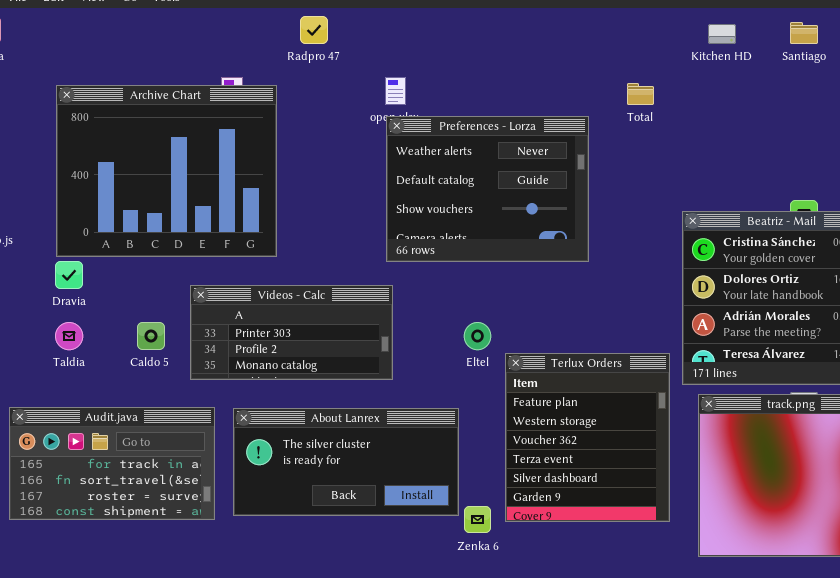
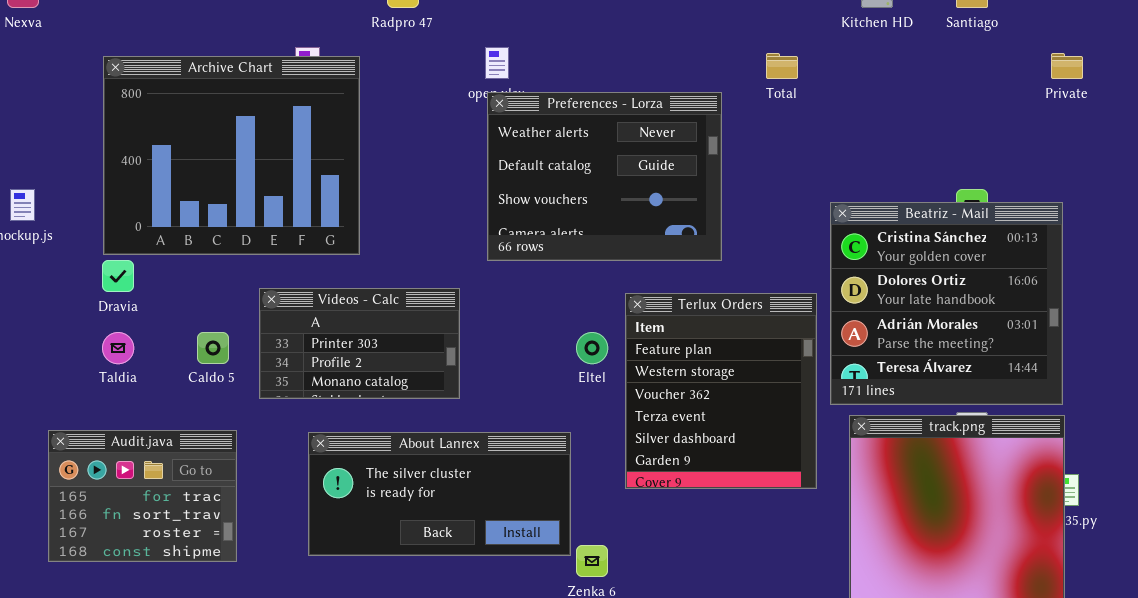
Videos - Calc: [190,285,393,380] -> [259,288,460,399], resized
Terlux Orders: [505,353,670,522] -> [625,293,817,489], moved
Audit.java: [9,407,215,520] -> [48,430,237,562], resized

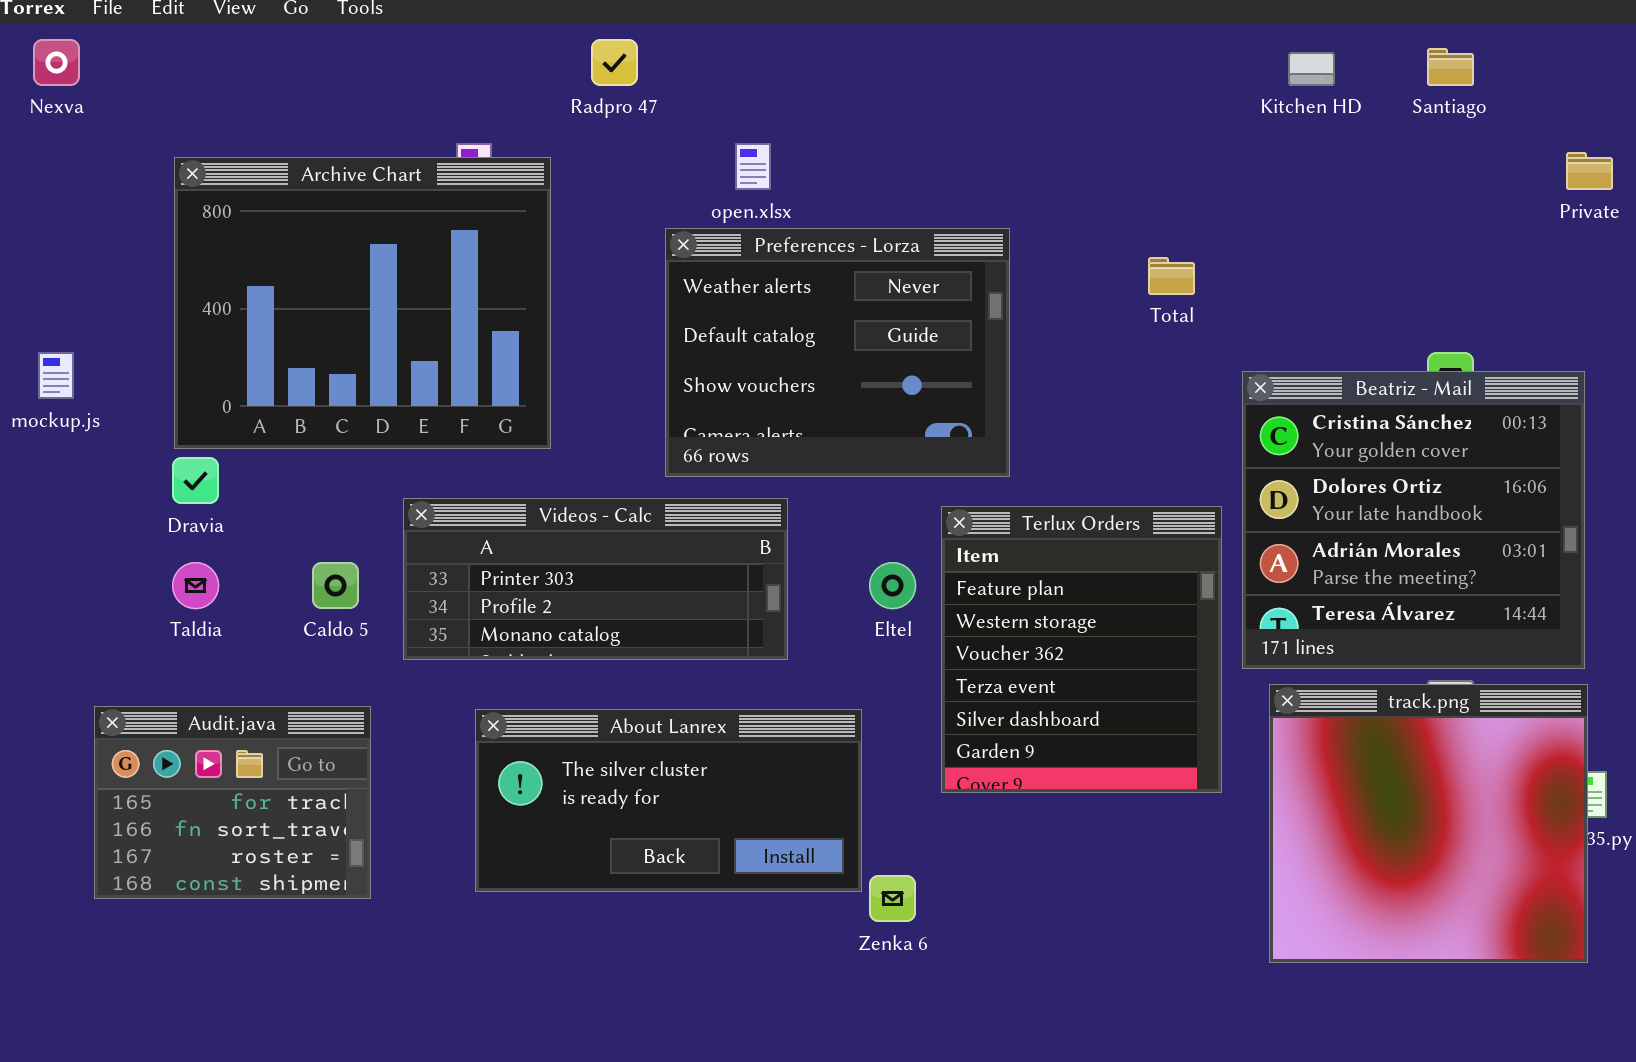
Total: [766,53,798,79] -> [1148,257,1195,295], moved
Preferences - Lorza: [487,92,722,261] -> [665,228,1010,477], moved
Videos - Calc: [259,288,460,399] -> [403,498,788,660], resized

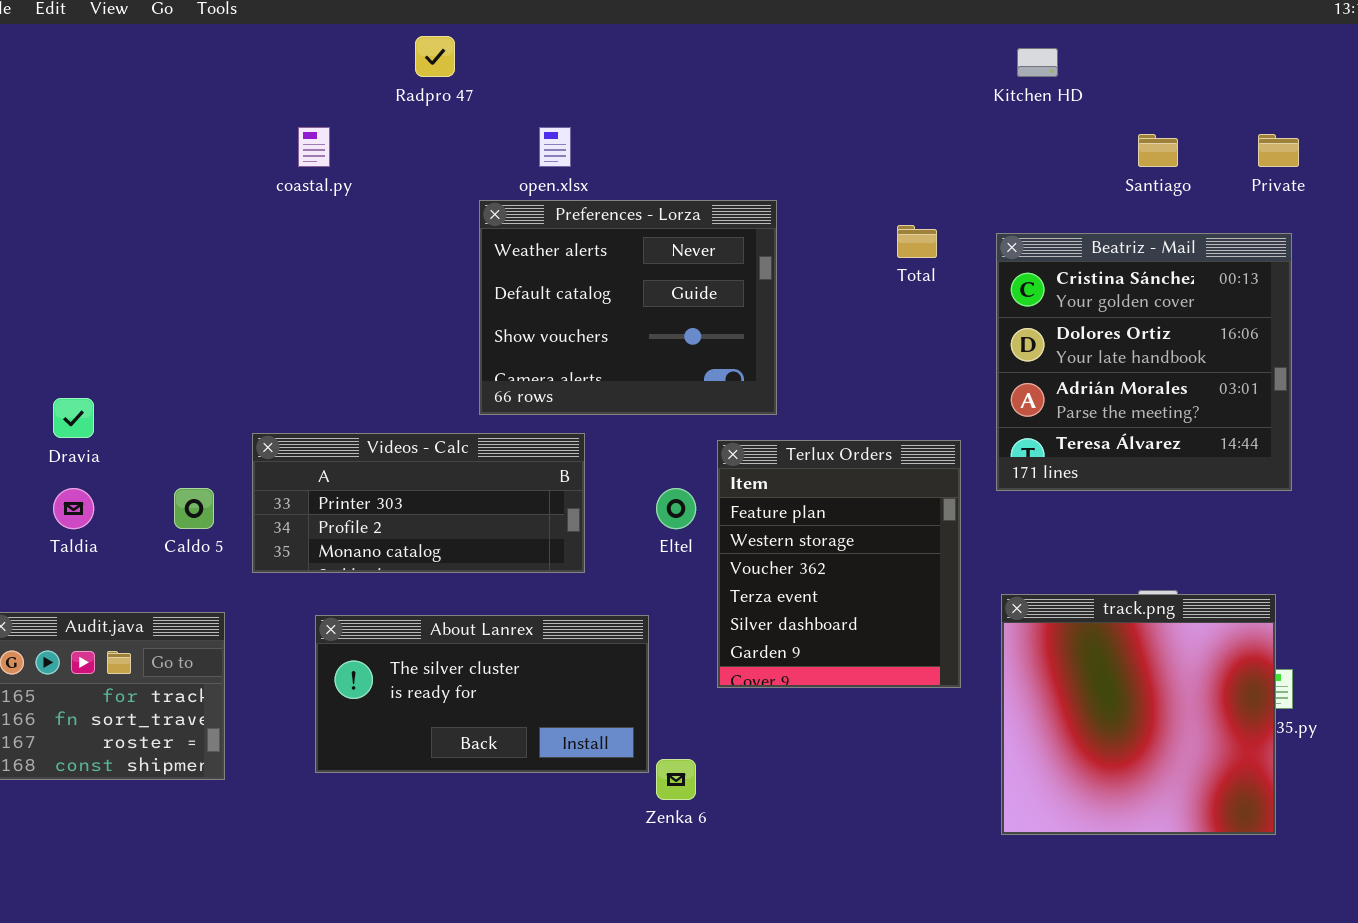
Santiago: [1427,48,1474,86] -> [1138,134,1178,167], moved
Archive Chart: [174,157,551,449] -> none, closed
Beatriz - Mail: [1242,371,1585,669] -> [996,233,1292,491], moved

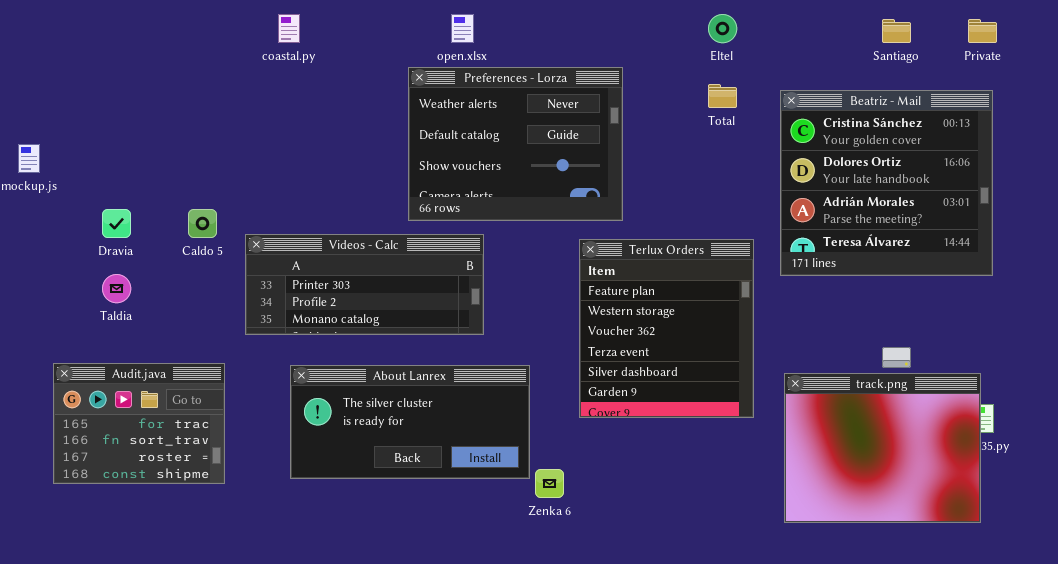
Caldo 5: [174,488,214,529] -> [188,209,217,238], moved
Eltel: [656,488,696,529] -> [708,14,737,43], moved
track.png: [1001,594,1276,835] -> [784,373,981,523], resized

